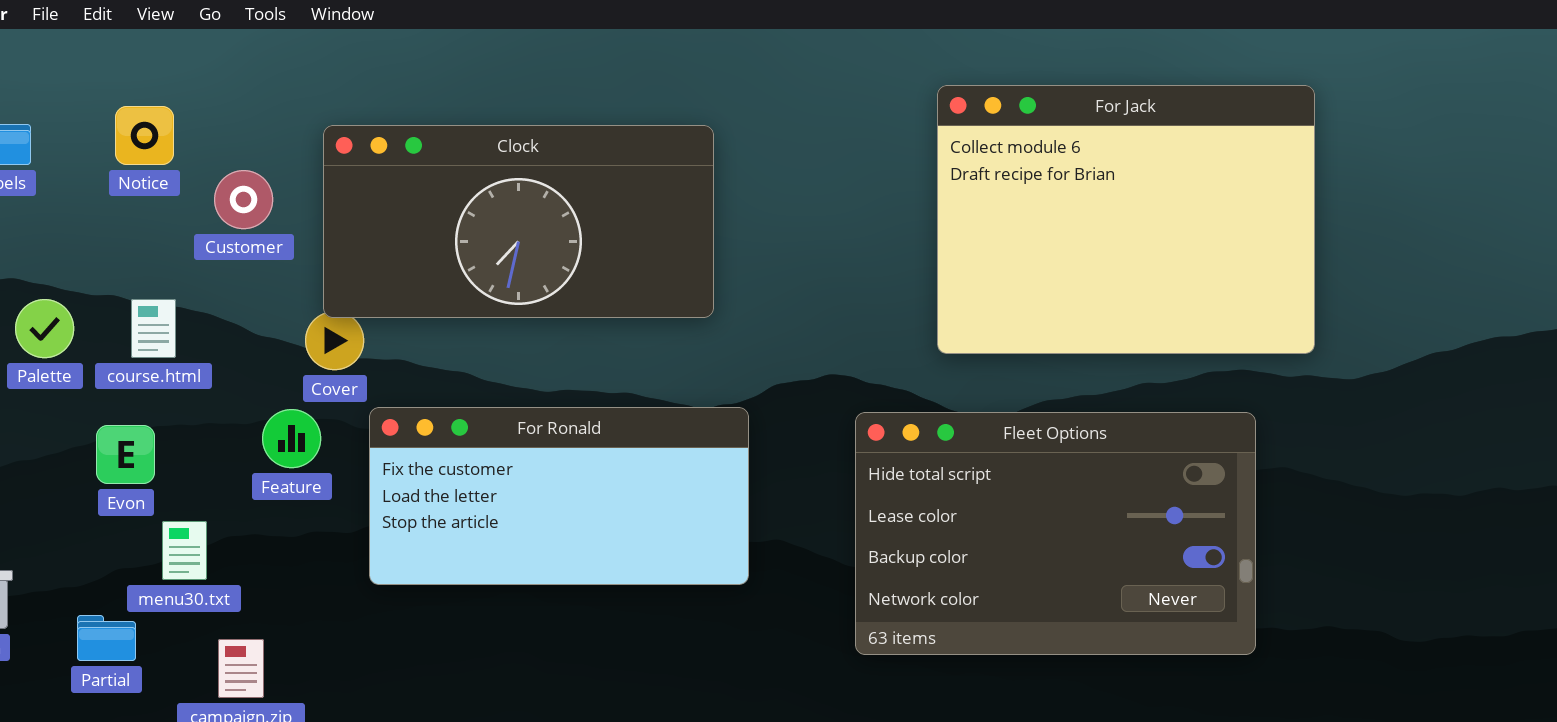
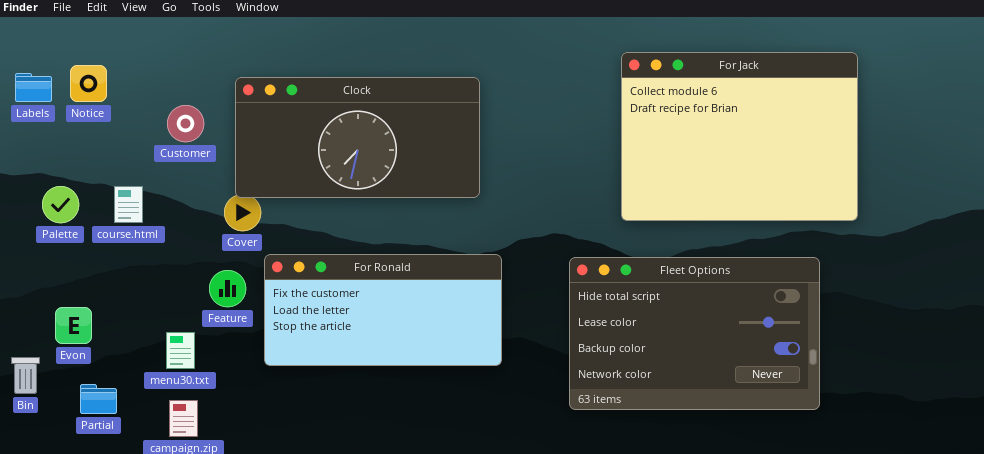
Notice: [115,106,174,165] -> [70,65,107,102], moved
Feature: [262,409,321,468] -> [209,270,246,307], moved
Evon: [96,425,155,484] -> [55,307,92,344], moved
menu30.txt: [162,521,207,580] -> [166,332,195,369], moved

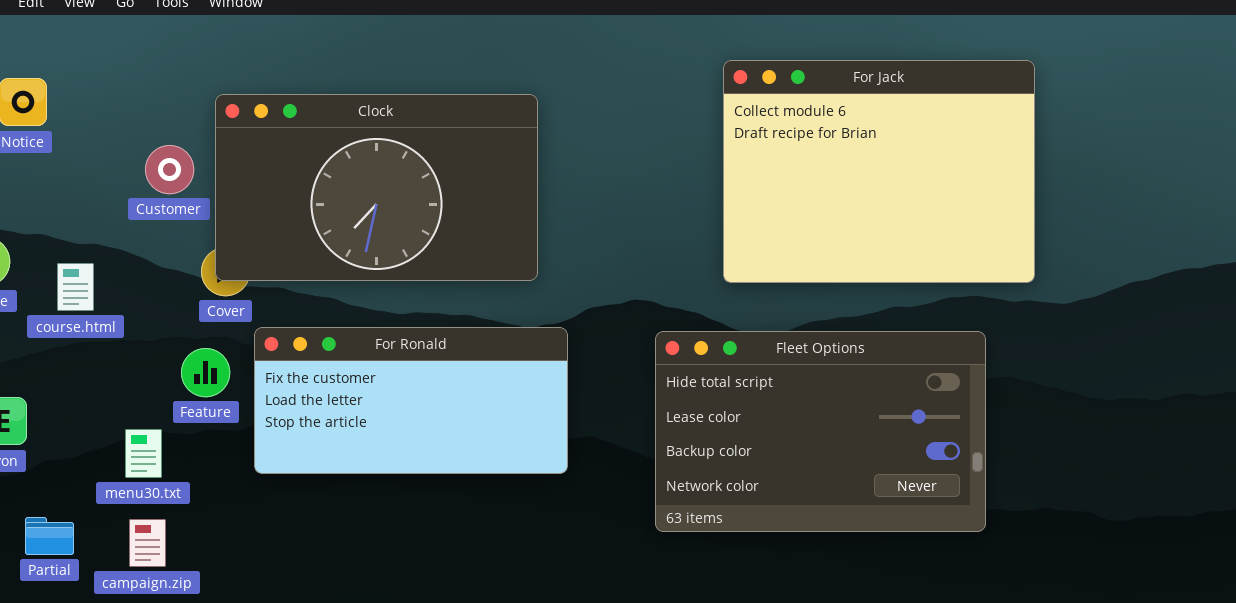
Clock: [235,77,480,198] -> [215,94,538,281], resized
Customer: [167,105,204,142] -> [145,145,194,194], moved
course.html: [114,186,143,223] -> [57,263,94,311], moved
Partial: [80,384,117,414] -> [25,517,74,555], moved

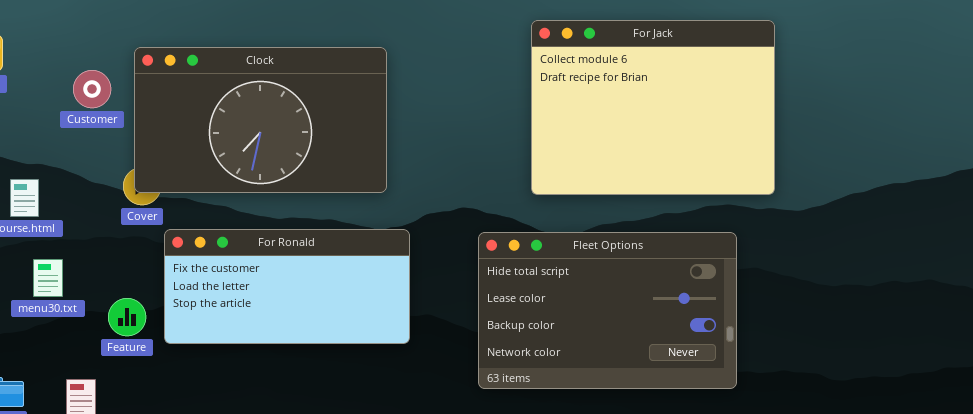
Customer: [145,145,194,194] -> [73,70,111,108], moved
Feature: [181,348,230,397] -> [108,298,146,336], moved
menu30.txt: [125,429,162,478] -> [33,259,63,297], moved

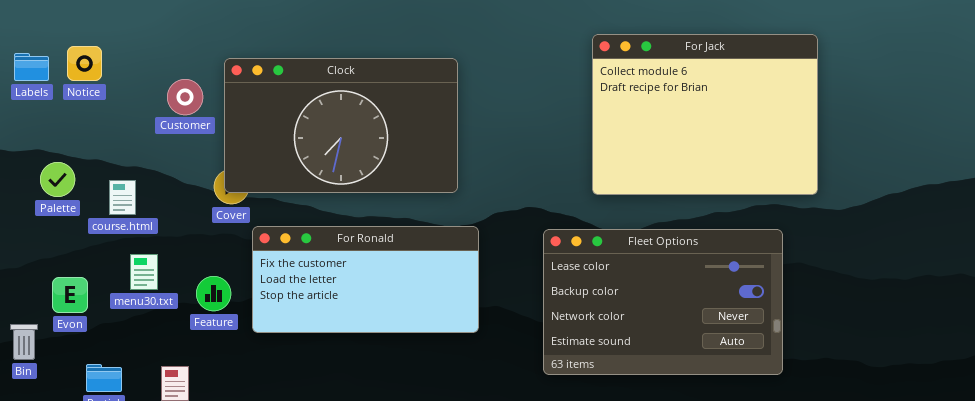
Fleet Options: [478,232,737,389] -> [543,229,783,375], scrolled down 1 row
Feature: [108,298,146,336] -> [196,276,231,311], moved

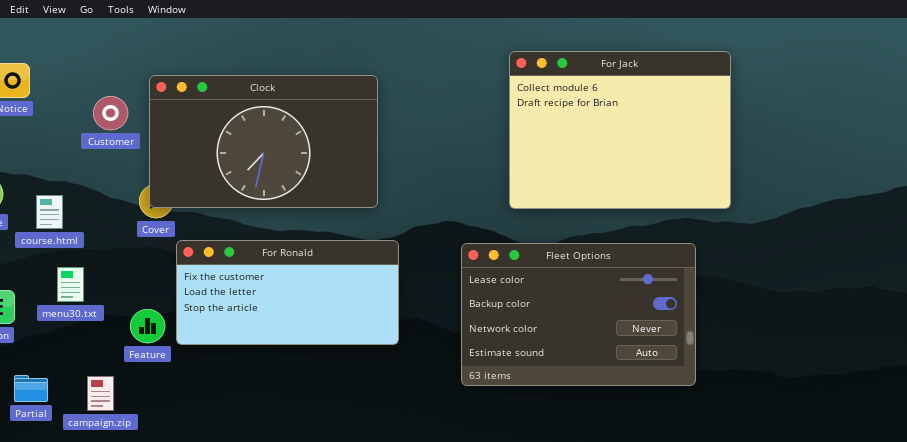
Feature: [196,276,231,311] -> [130,309,165,343], moved

